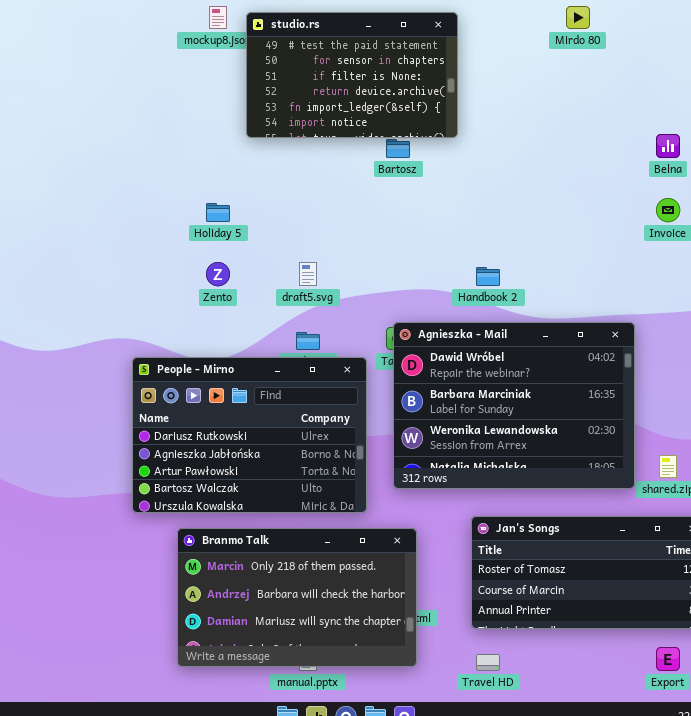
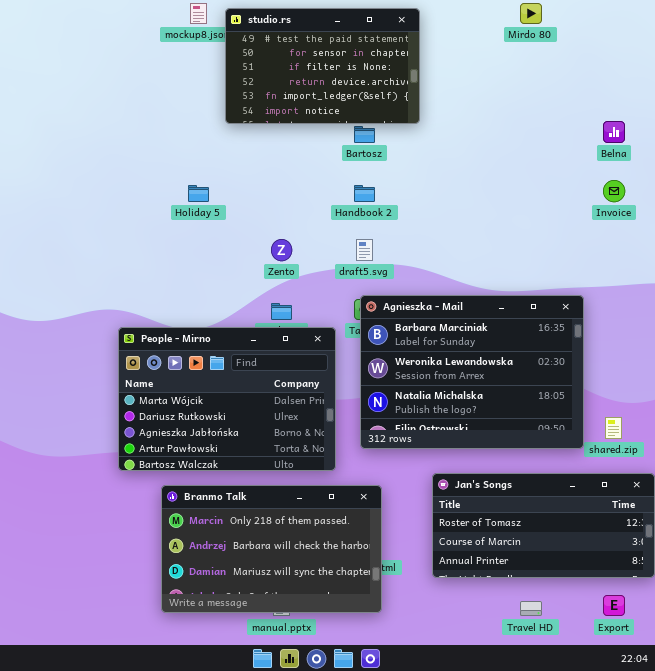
Zento: [206,262,230,286] -> [271,239,292,261], moved
draft5.svg: [299,262,317,286] -> [356,239,373,261], moved
Handbook 2: [476,267,500,286] -> [354,185,375,202], moved
Agnieszka - Mail: [393,322,635,489] -> [360,295,584,449], scrolled down 1 row
People - Mirno: [132,357,367,513] -> [118,327,336,471], scrolled up 1 row
Travel HD: [476,654,500,671] -> [520,601,542,616], moved

